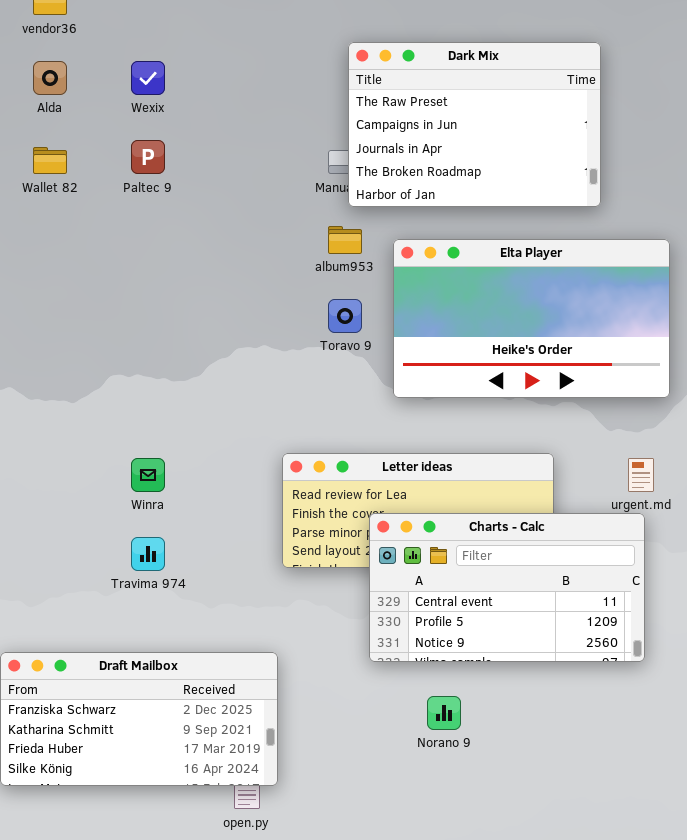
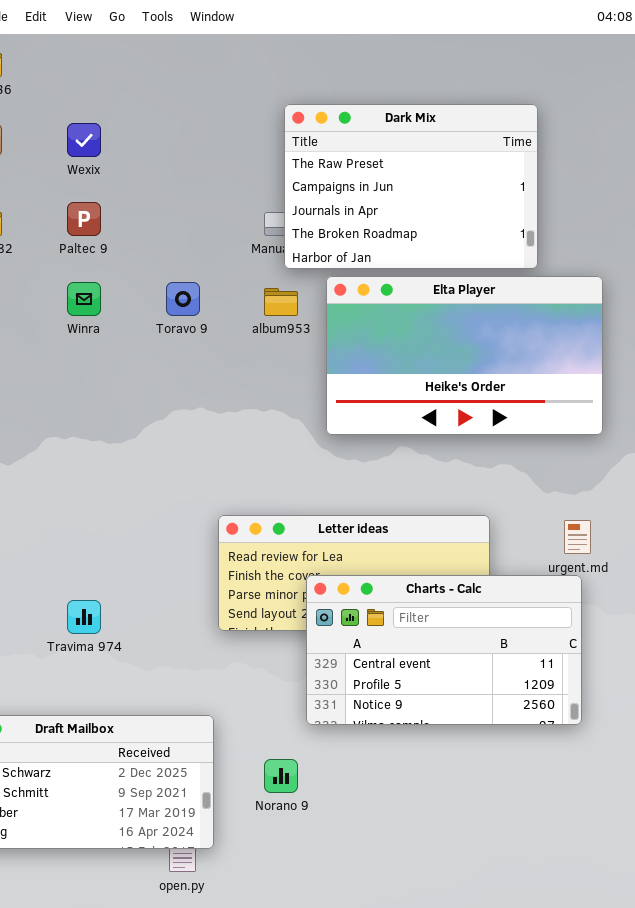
Elta Player: [393,239,670,398] -> [326,276,603,435], moved
Toravo 9: [328,299,362,333] -> [166,282,200,316], moved
Winra: [131,458,165,492] -> [67,282,101,316], moved
Norano 9: [427,696,461,730] -> [264,759,298,793], moved

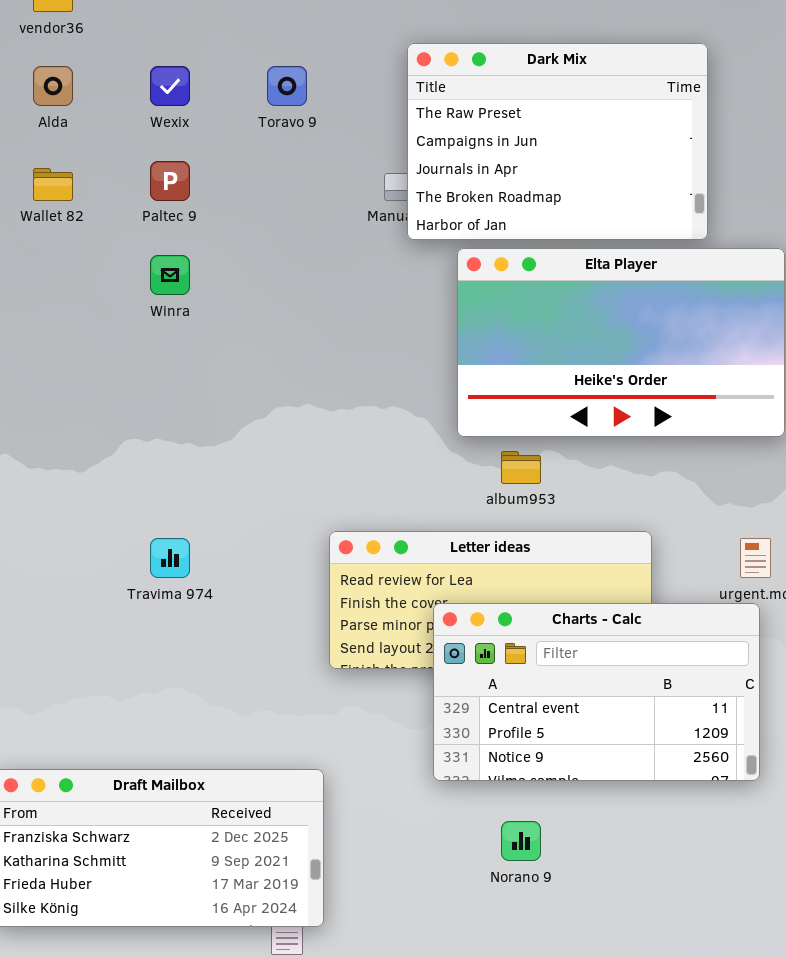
Toravo 9: [166,282,200,316] -> [267,66,307,106], moved
album953: [264,288,298,316] -> [501,451,541,484], moved
Travima 974: [67,600,101,634] -> [150,538,190,578], moved
Norano 9: [264,759,298,793] -> [501,821,541,861], moved

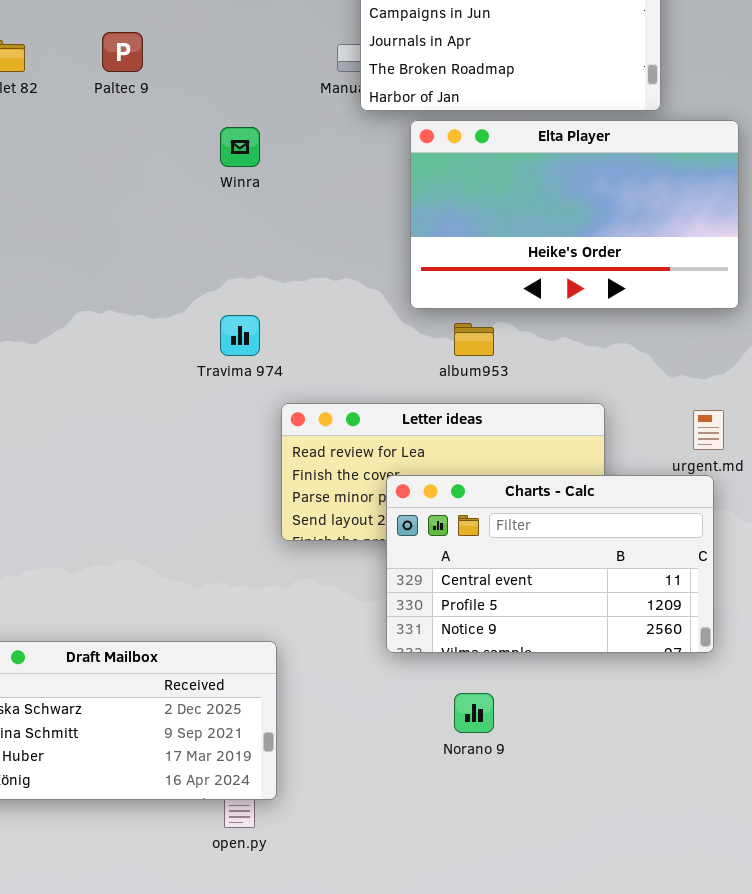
Winra: [150,255,190,295] -> [220,127,260,167], moved
Travima 974: [150,538,190,578] -> [220,315,260,356], moved

